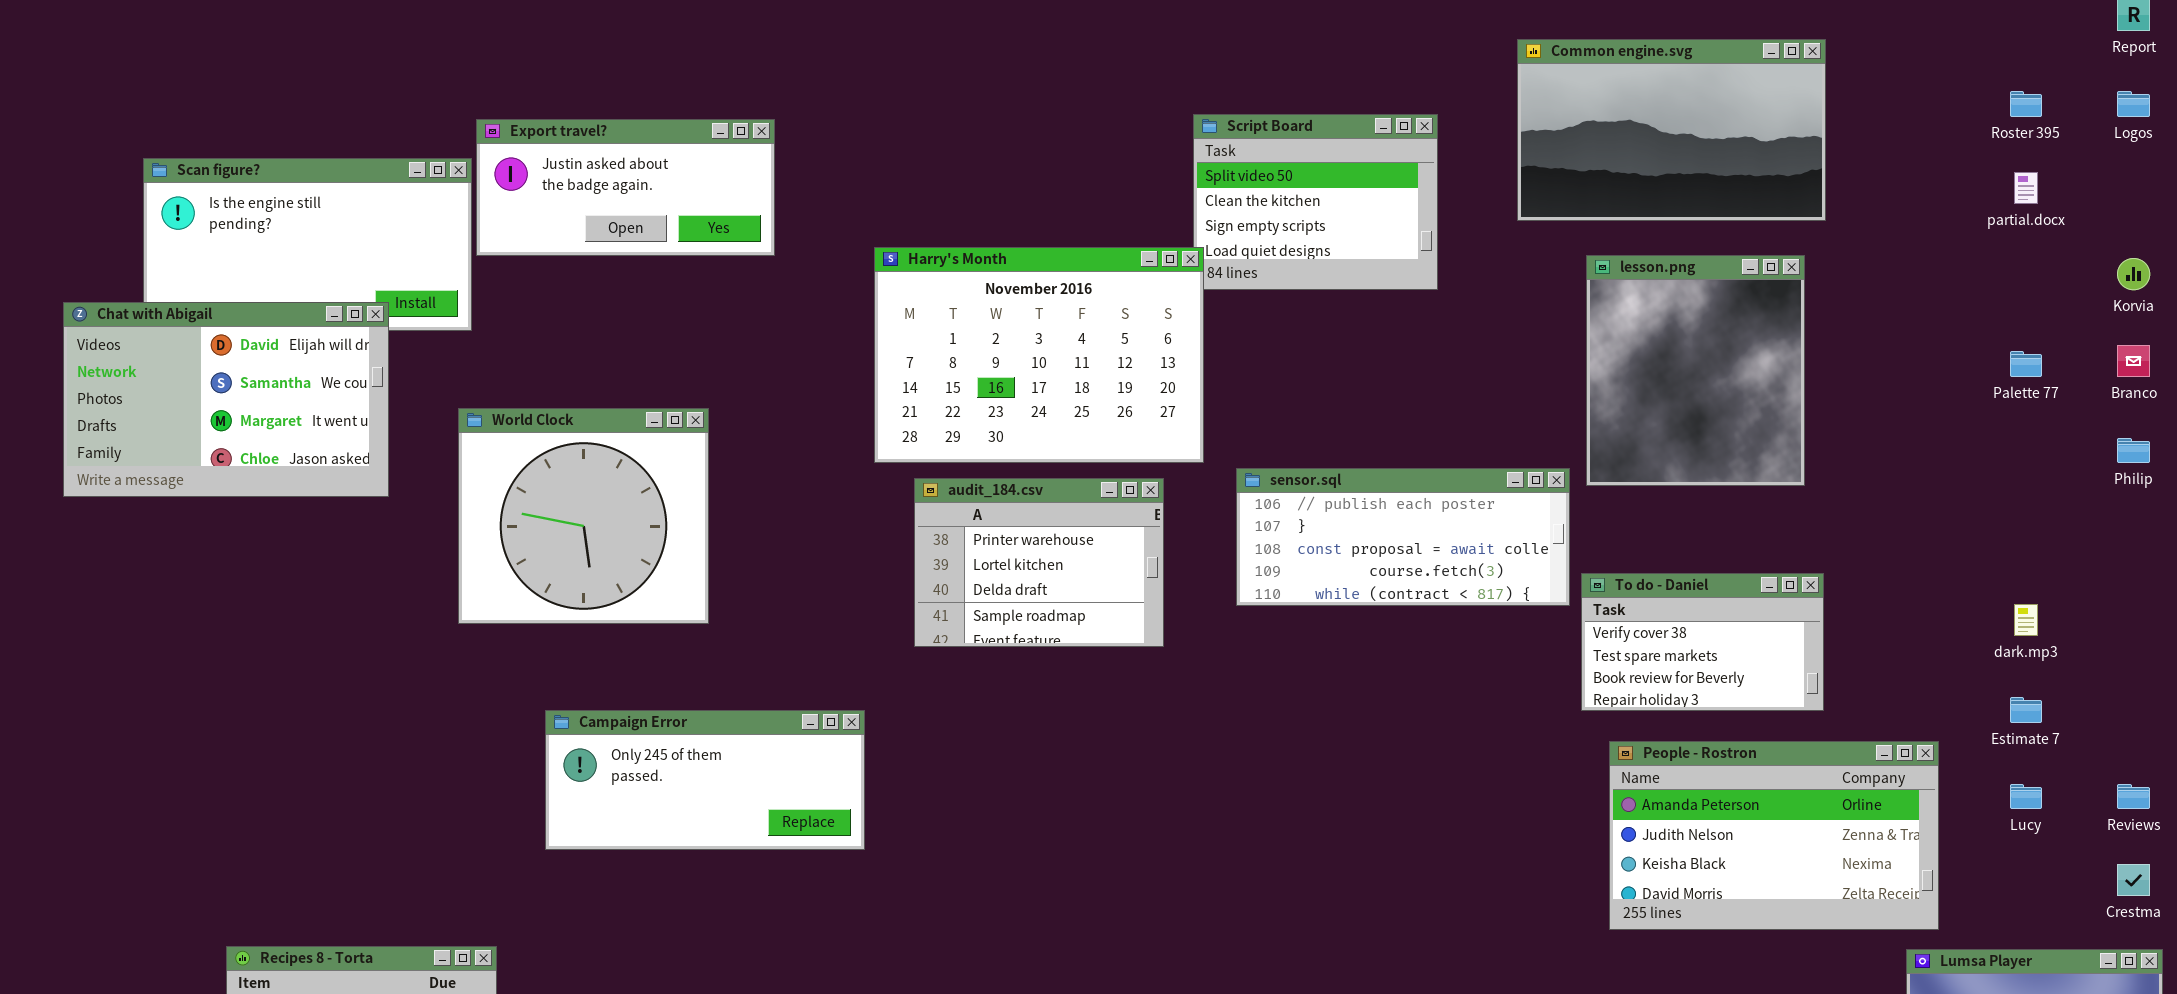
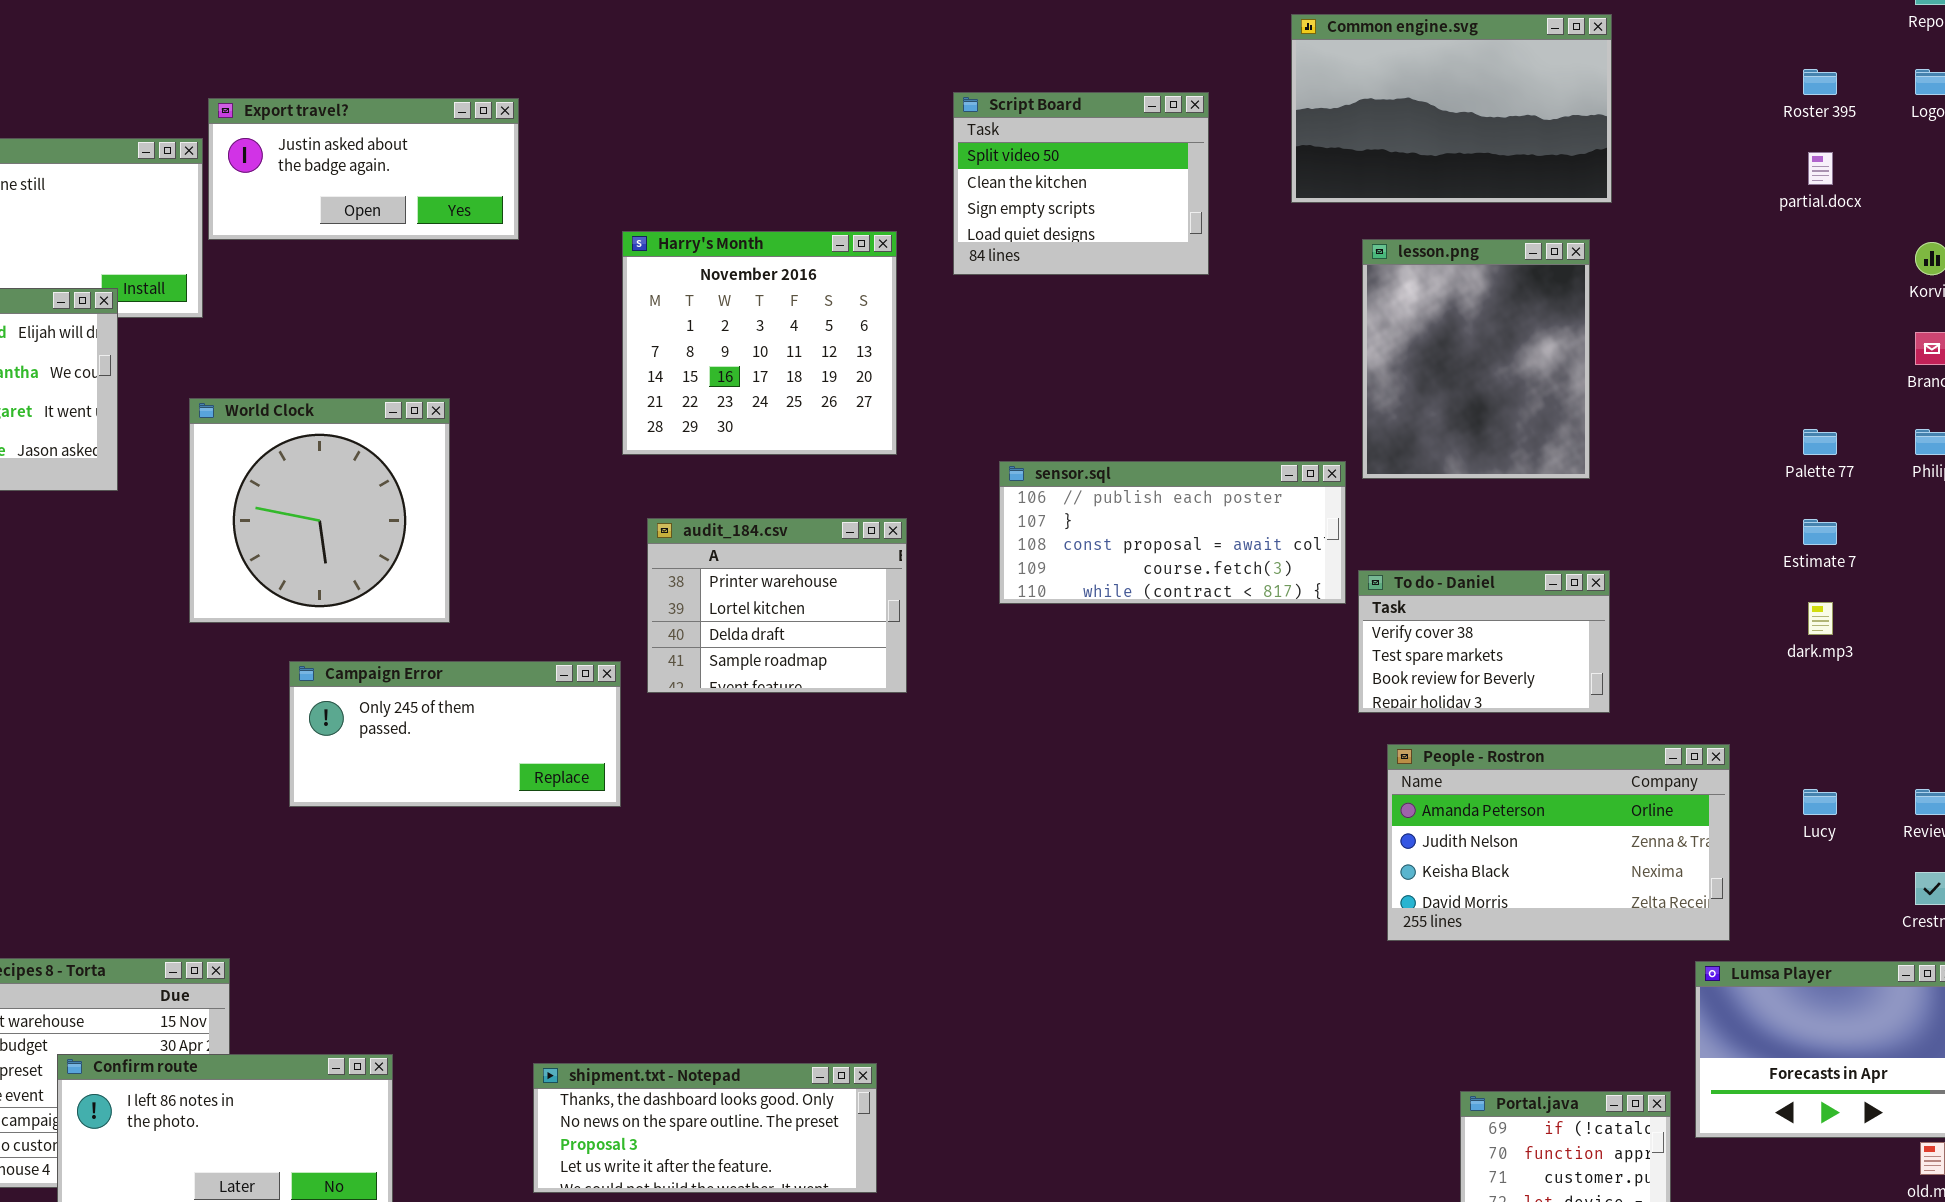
Harry's Month: [874,247,1204,463] -> [622,231,897,455], resized
Palette 77: [2010,351,2042,377] -> [1803,429,1837,455], moved
audit_184.csv: [914,478,1164,647] -> [647,518,907,693], moved
Estimate 7: [2010,697,2042,723] -> [1803,519,1837,545], moved
Campaign Error: [545,710,865,850] -> [289,661,621,807], moved

